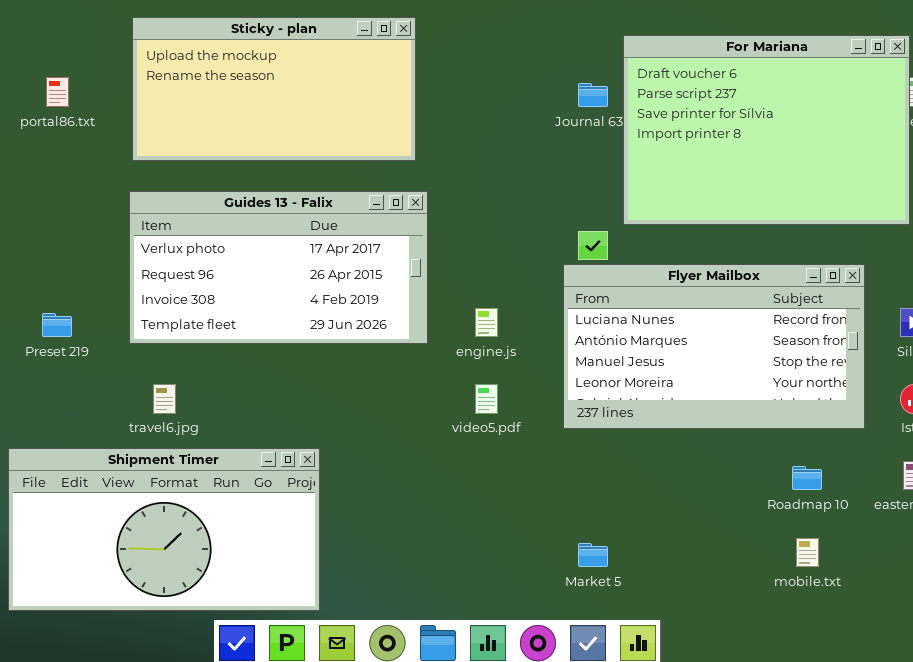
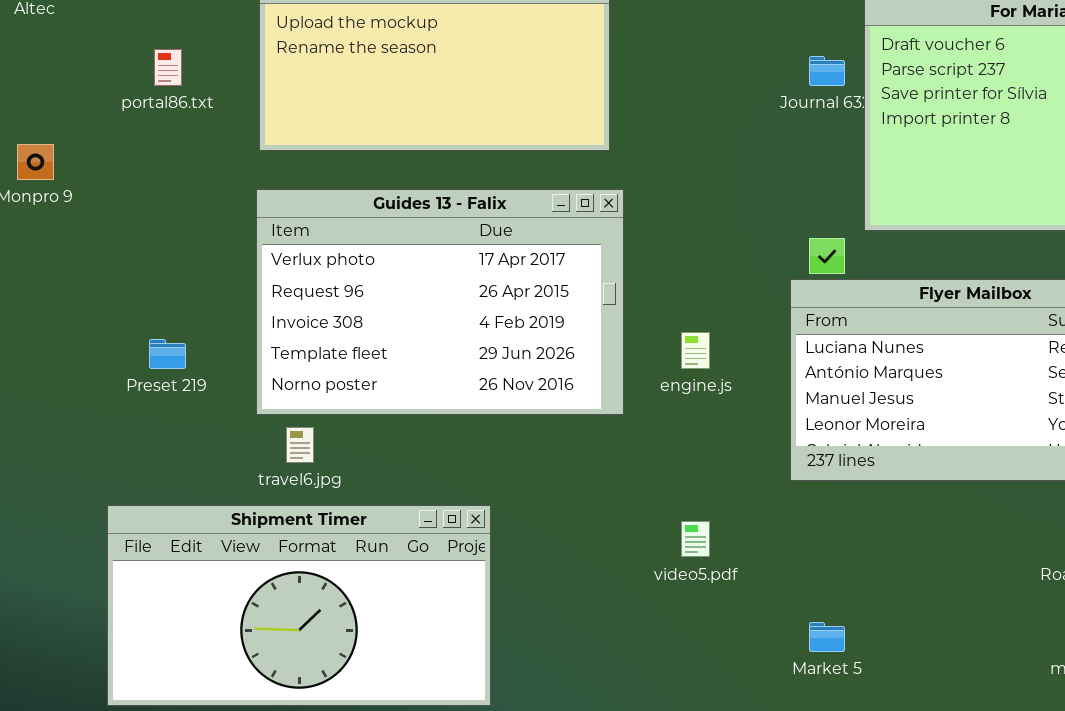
Guides 13 - Falix: [129,191,428,344] -> [256,189,624,415], resized
video5.pdf: [475,384,498,414] -> [681,521,710,557], moved

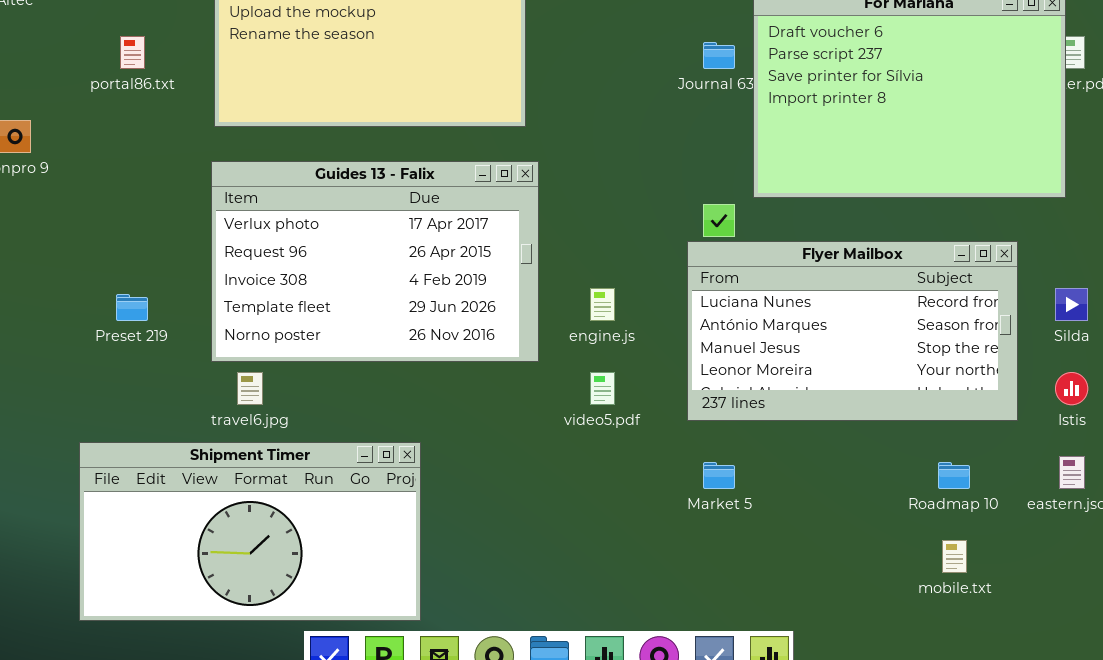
video5.pdf: [681,521,710,557] -> [590,372,615,405], moved
Market 5: [809,622,845,652] -> [703,462,735,489], moved

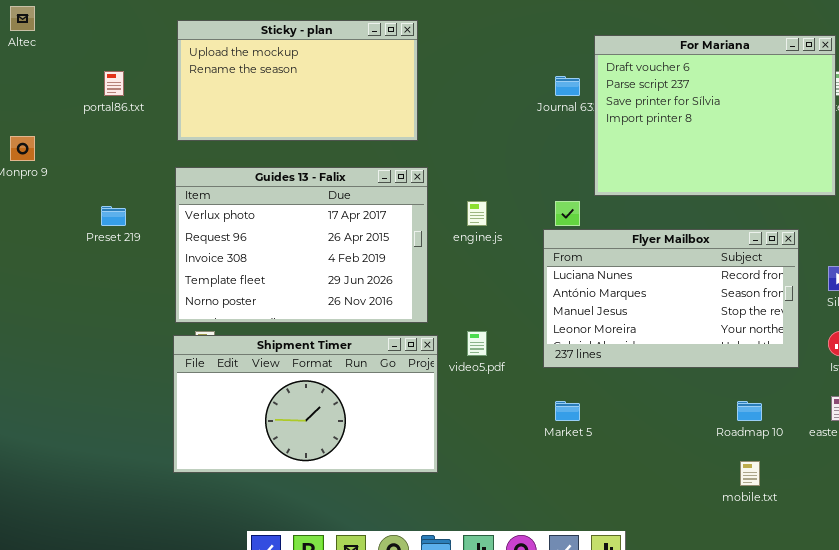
engine.js: [590,288,615,321] -> [467,201,487,226], moved
Preset 219: [116,294,148,321] -> [101,206,126,226], moved
Shipment Timer: [79,442,421,621] -> [173,335,438,473], moved

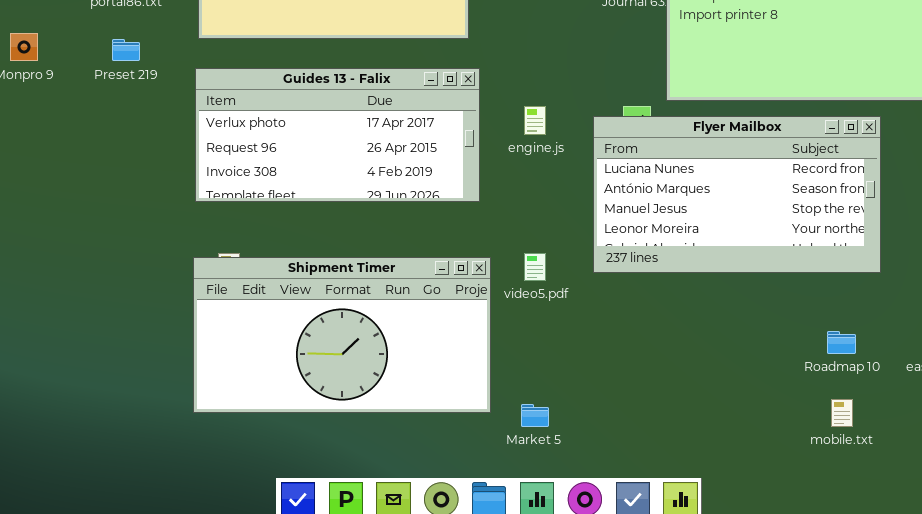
Guides 13 - Falix: [175,167,428,323] -> [195,68,480,202], resized
Preset 219: [101,206,126,226] -> [112,39,140,61], moved
Flyer Mailbox: [543,229,799,368] -> [593,116,881,273], moved
Market 5: [555,401,580,421] -> [521,404,549,427], moved

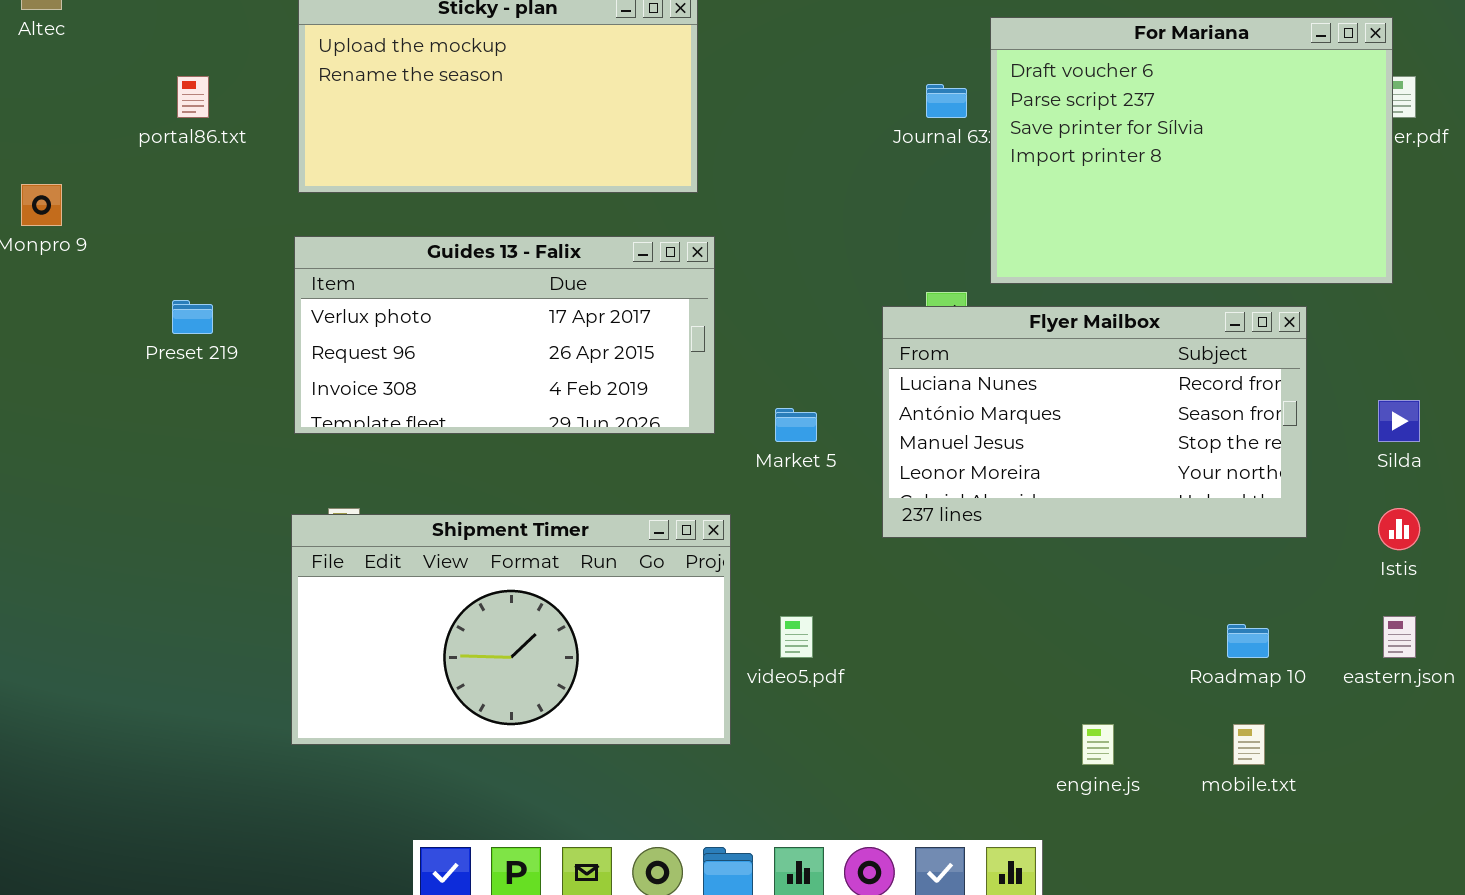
Preset 219: [112,39,140,61] -> [172,300,213,334], moved
engine.js: [524,106,546,135] -> [1082,724,1114,765], moved
video5.pdf: [524,253,546,281] -> [780,616,813,658], moved
Market 5: [521,404,549,427] -> [775,408,817,442], moved

